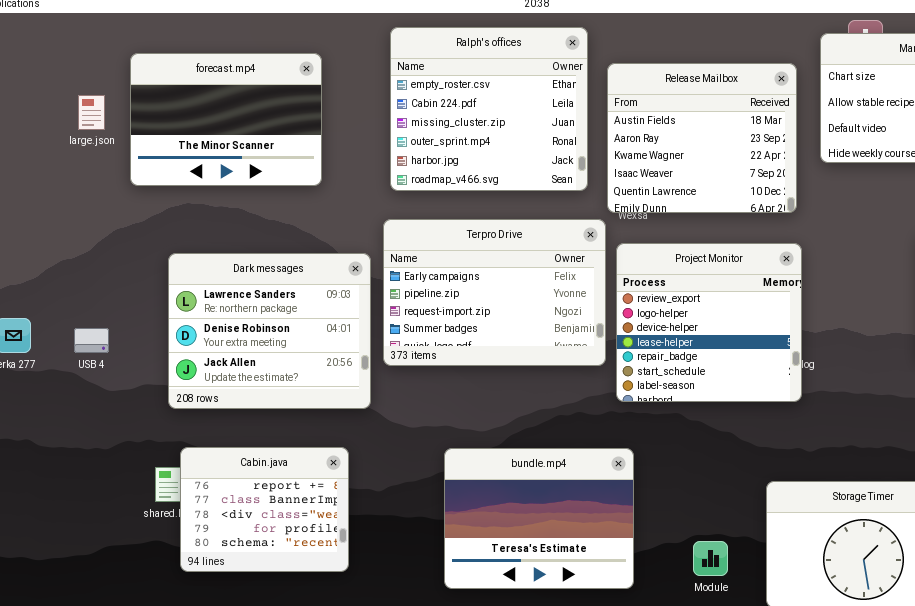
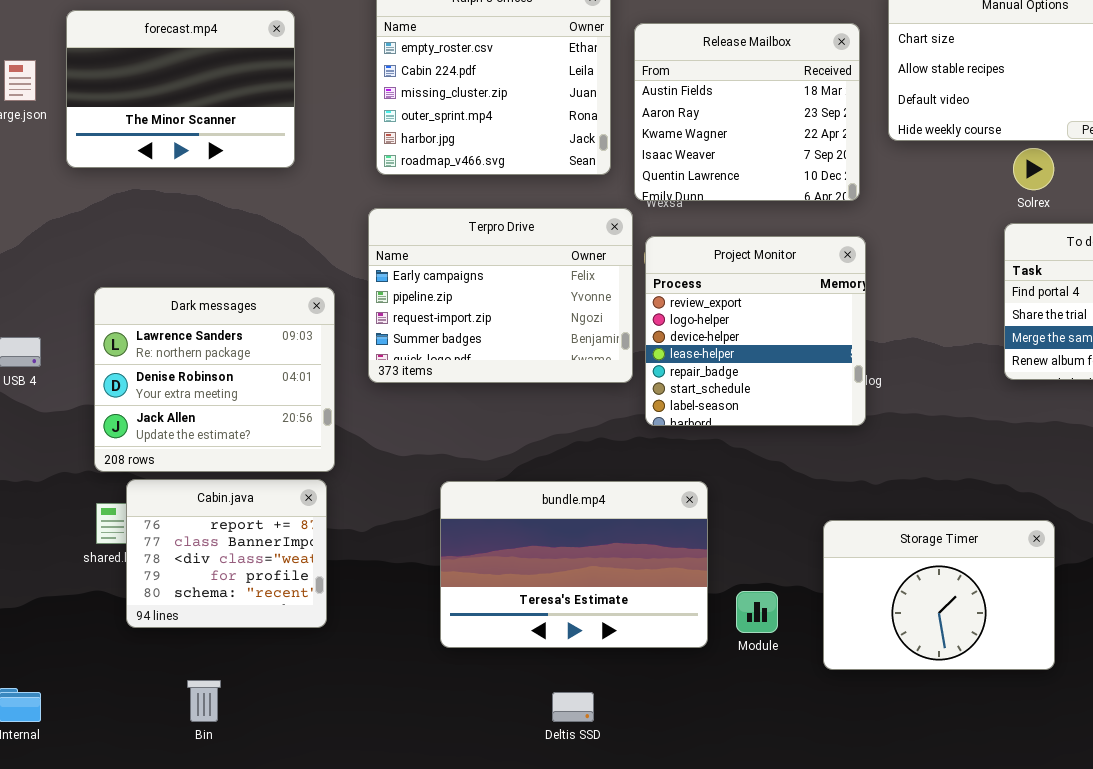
Dark messages: [168,253,371,409] -> [94,287,335,472], moved
bundle.mp4: [444,448,634,589] -> [440,481,708,648], resized

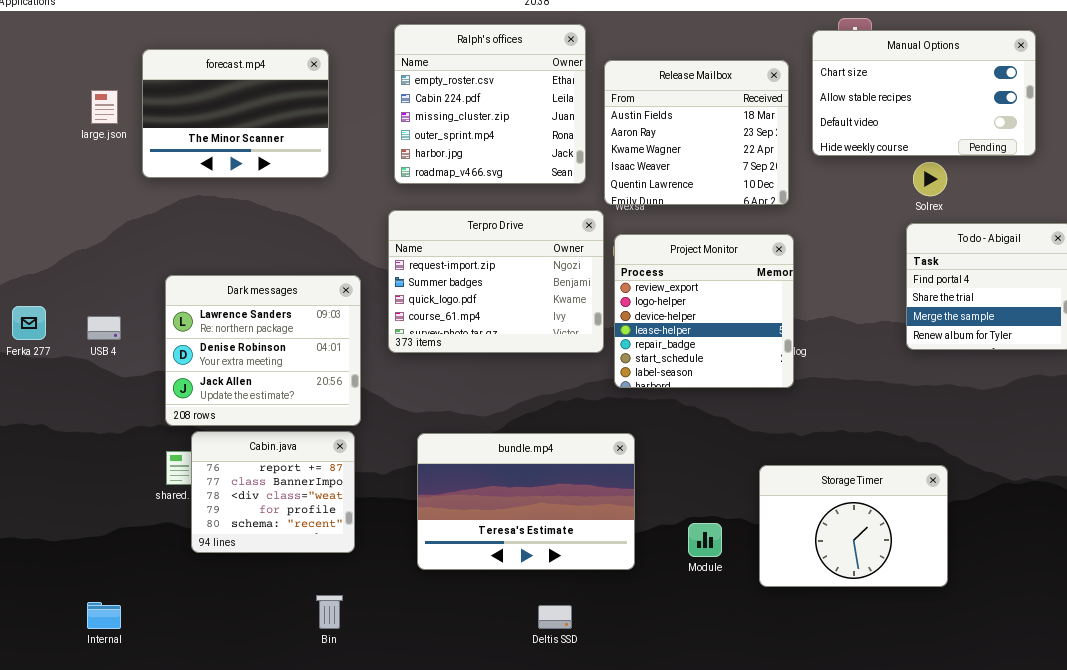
Terpro Drive: [368,208,633,383] -> [388,210,604,353], scrolled down 2 rows
bundle.mp4: [440,481,708,648] -> [417,433,635,570], moved
Bin: [187,680,221,722] -> [316,595,343,629], moved

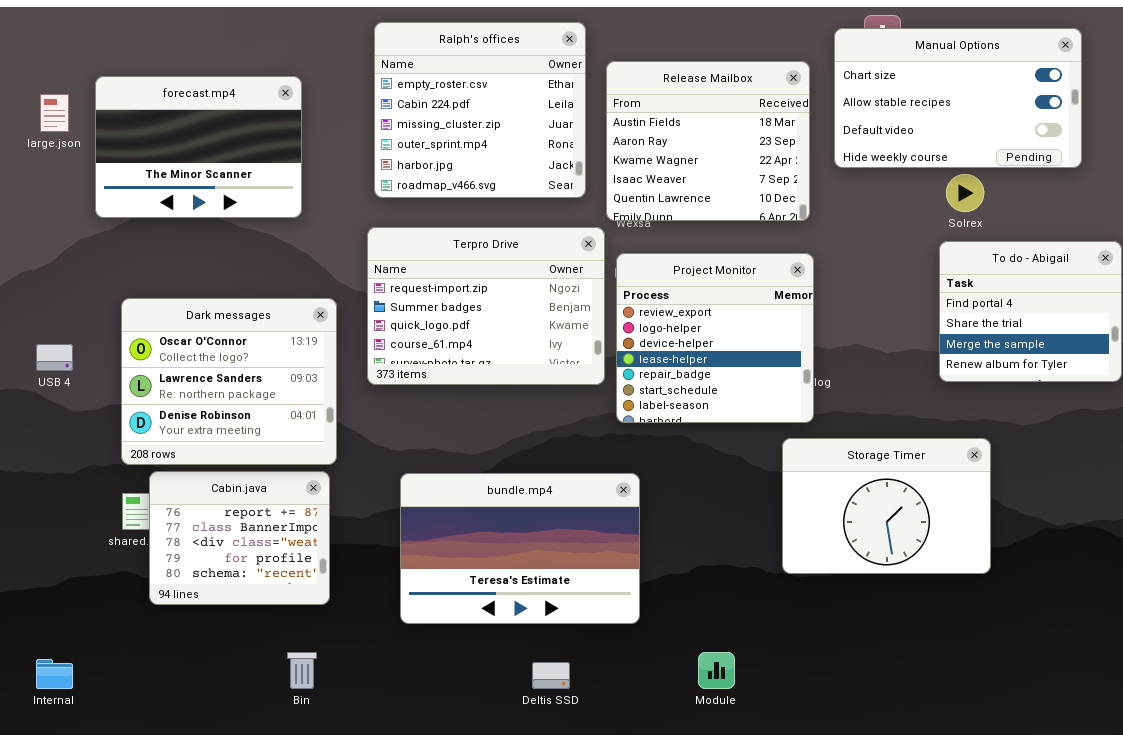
forecast.mp4: [142,49,329,178] -> [95,76,302,218], moved
Dark messages: [165,275,361,426] -> [121,298,337,465], scrolled up 1 row
Storage Timer: [759,465,948,587] -> [782,438,991,574], moved
Module: [688,523,722,557] -> [698,652,735,689], moved

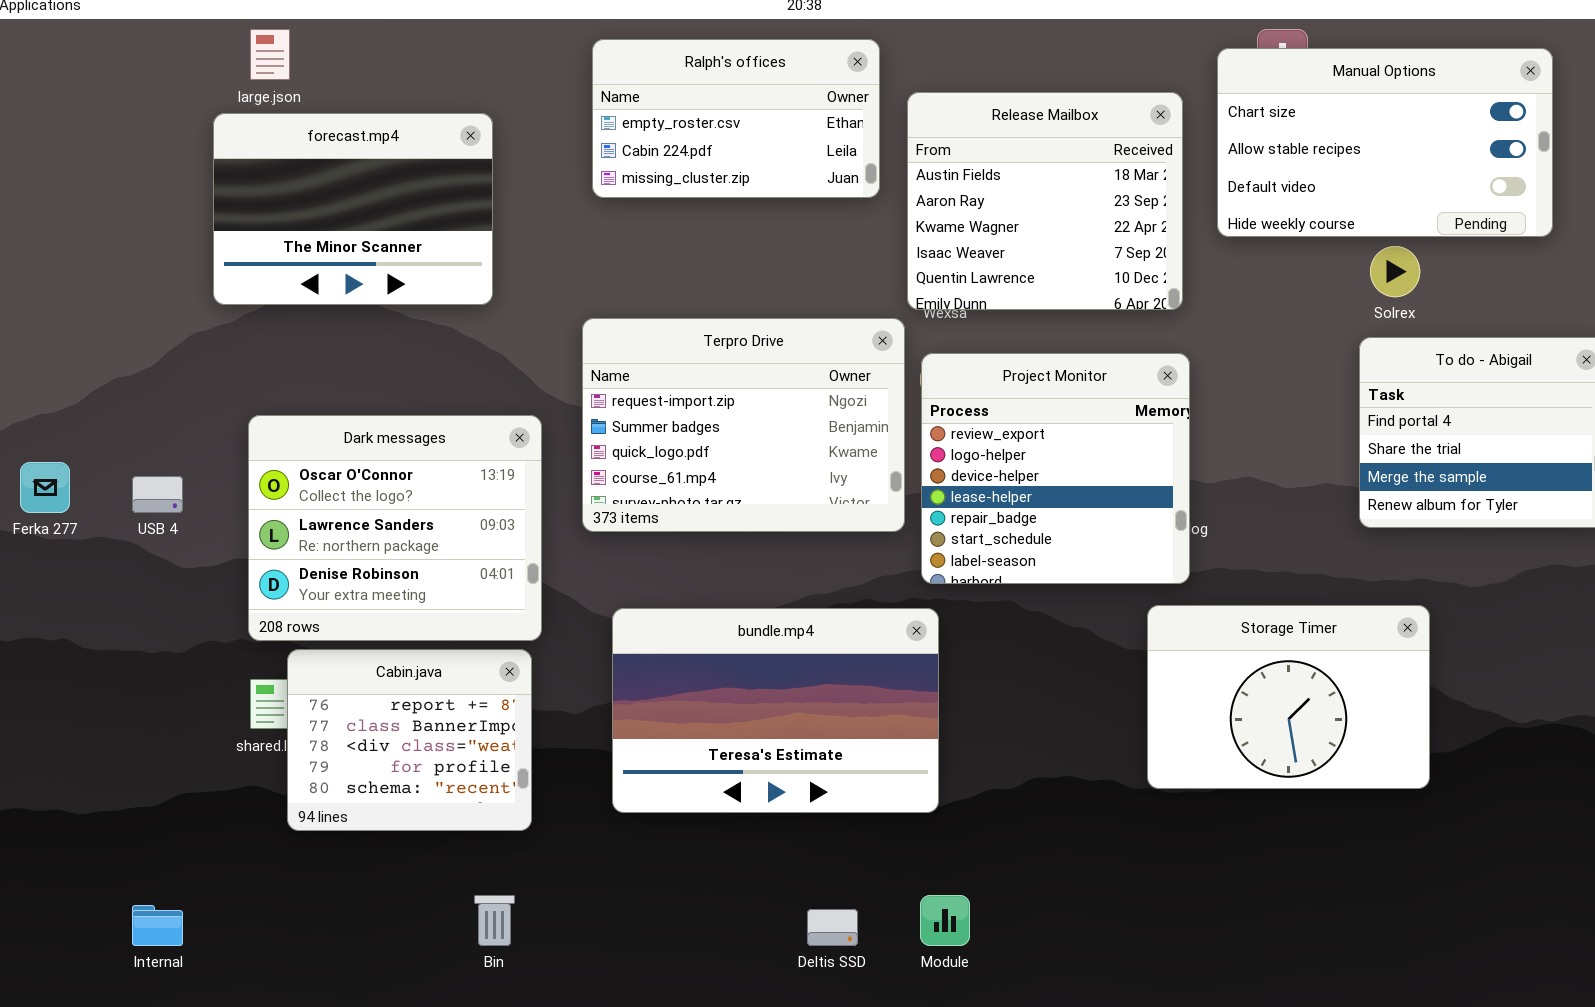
Ralph's offices: [374,22,586,198] -> [592,39,880,198], resized
large.json: [40,94,69,132] -> [250,29,290,80], moved
bundle.mp4: [400,473,640,624] -> [612,608,939,813], moved
Module: [698,652,735,689] -> [920,895,970,946], moved

